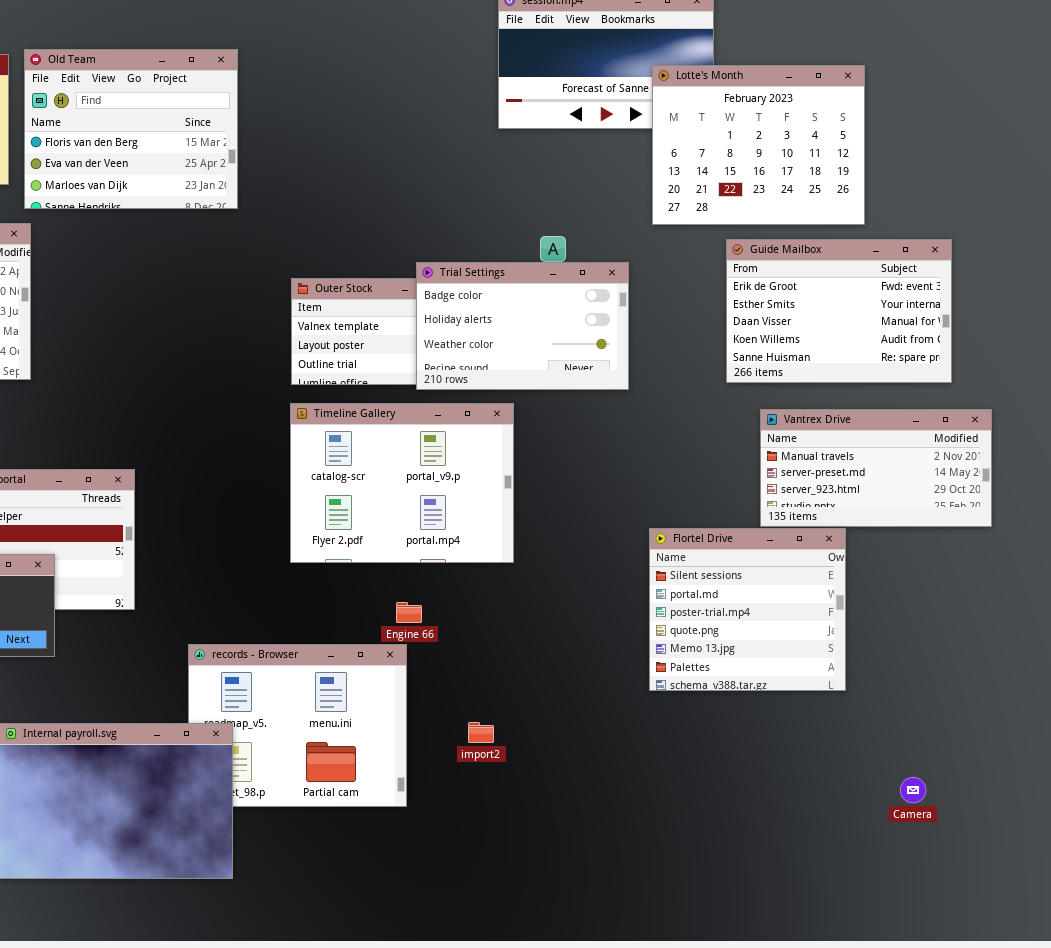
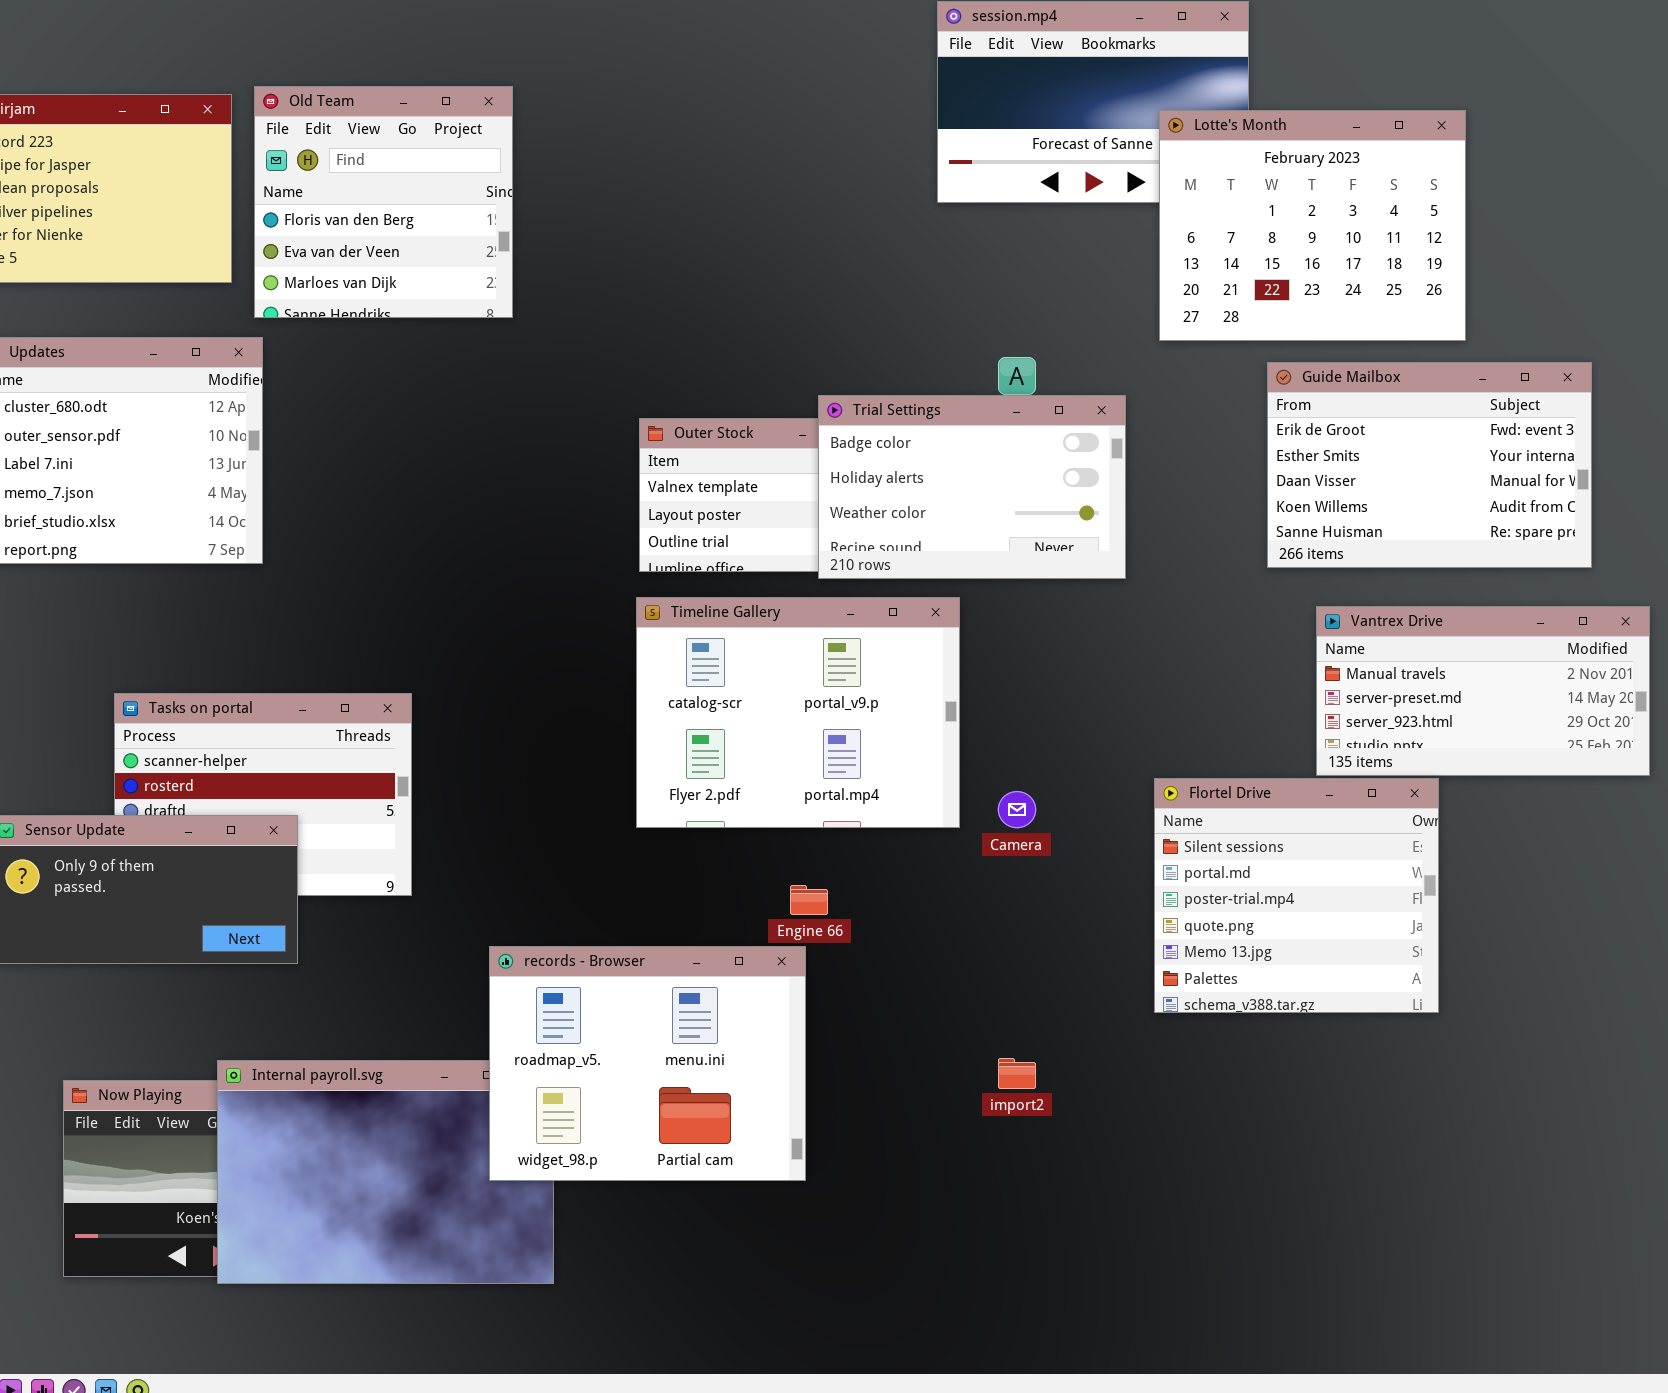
Old Team: [24,49,238,209] -> [254,86,513,318], resized
records - Browser: [188,644,407,807] -> [489,946,806,1181], raised
import2: [468,722,494,743] -> [998,1058,1036,1089], moved
Camera: [900,777,926,803] -> [998,791,1036,828], moved

